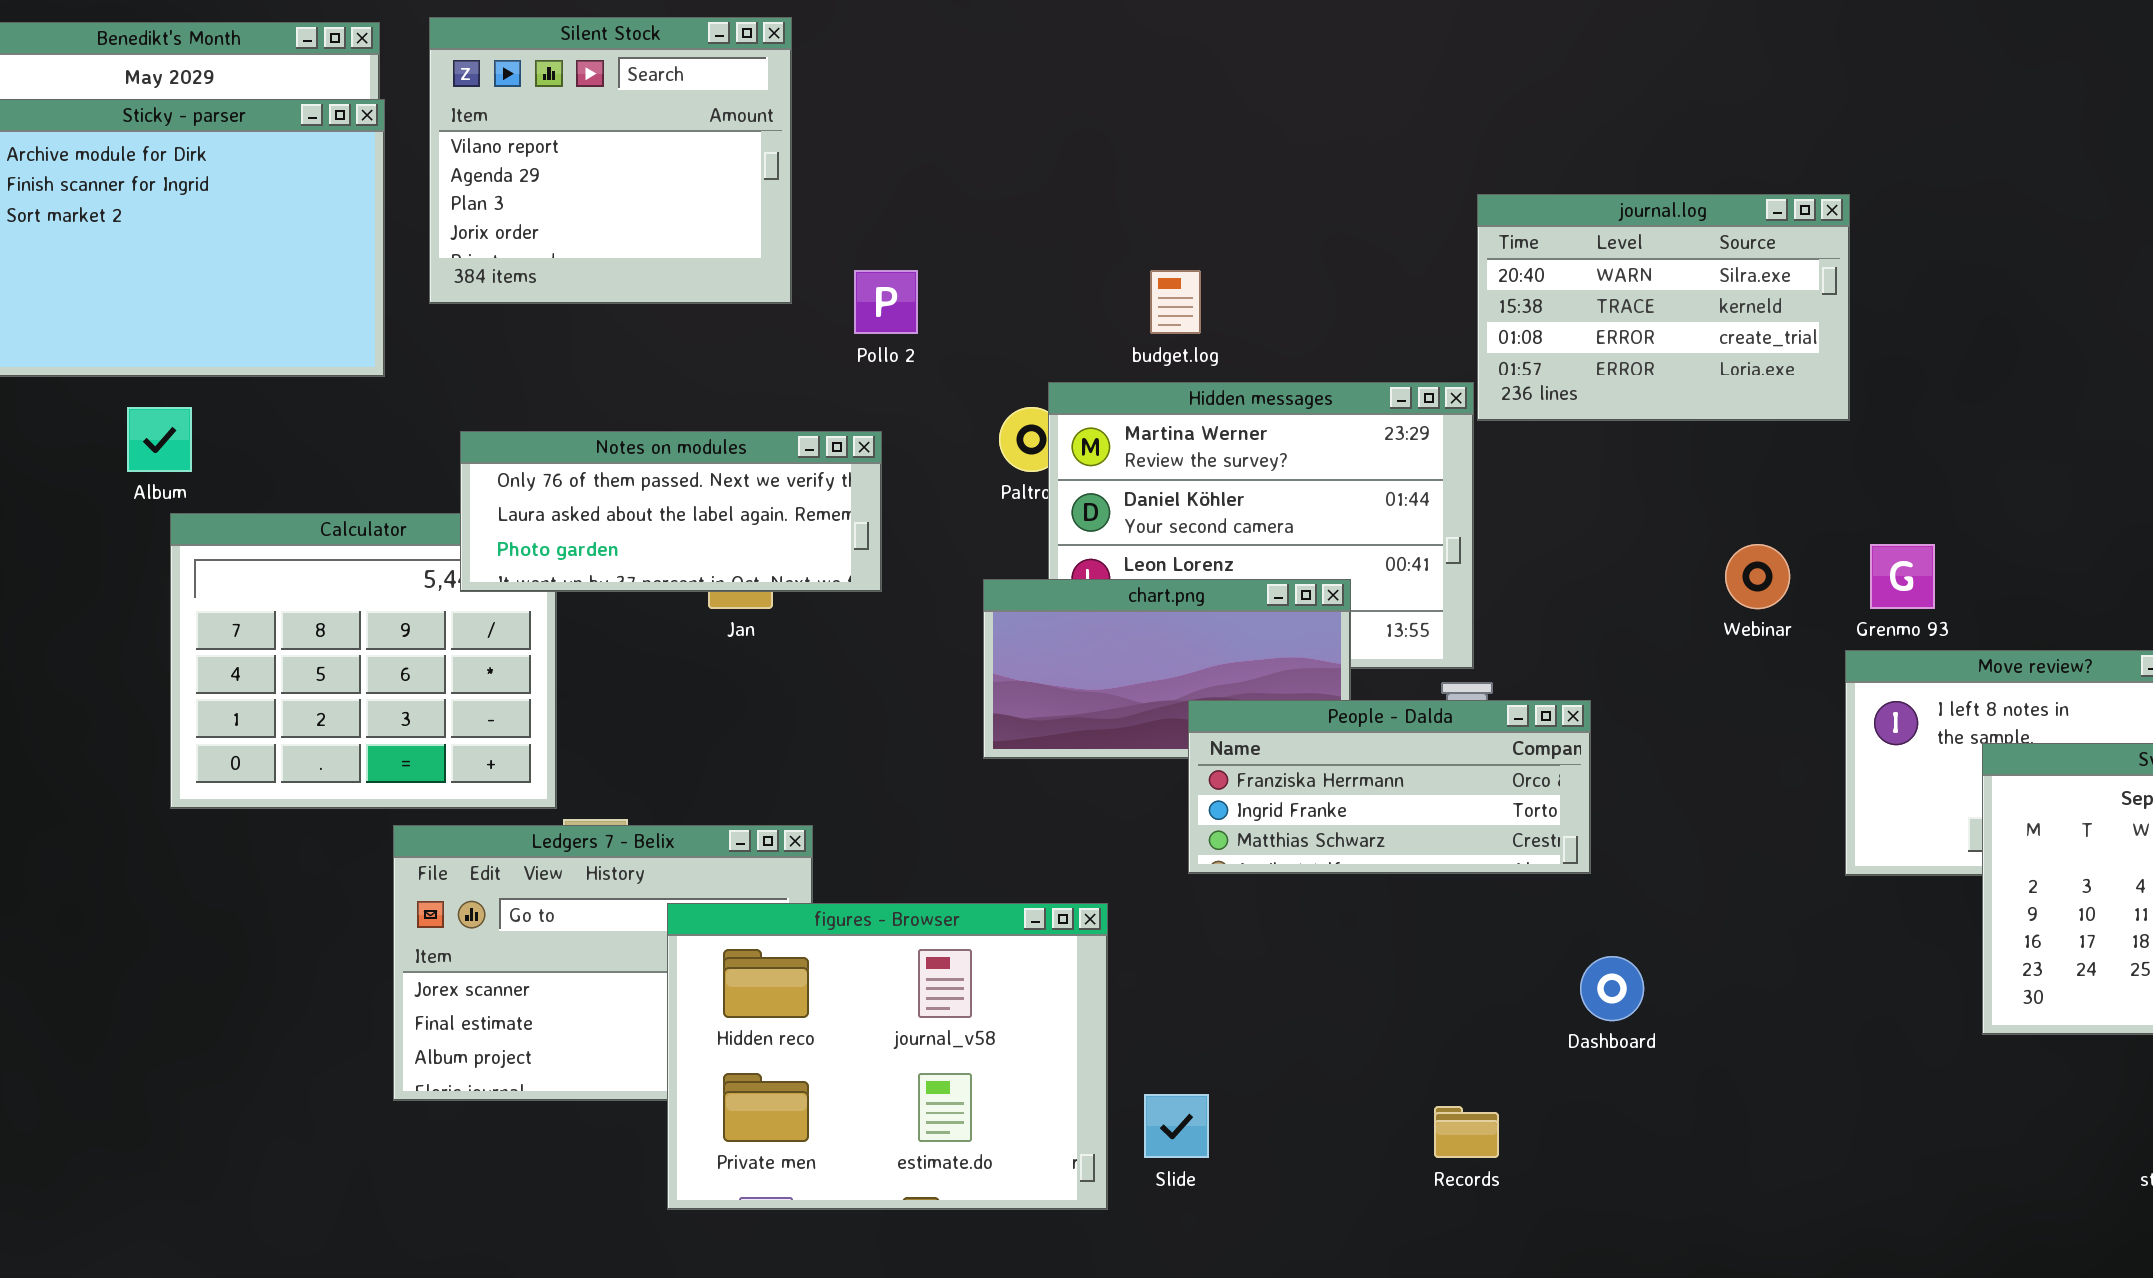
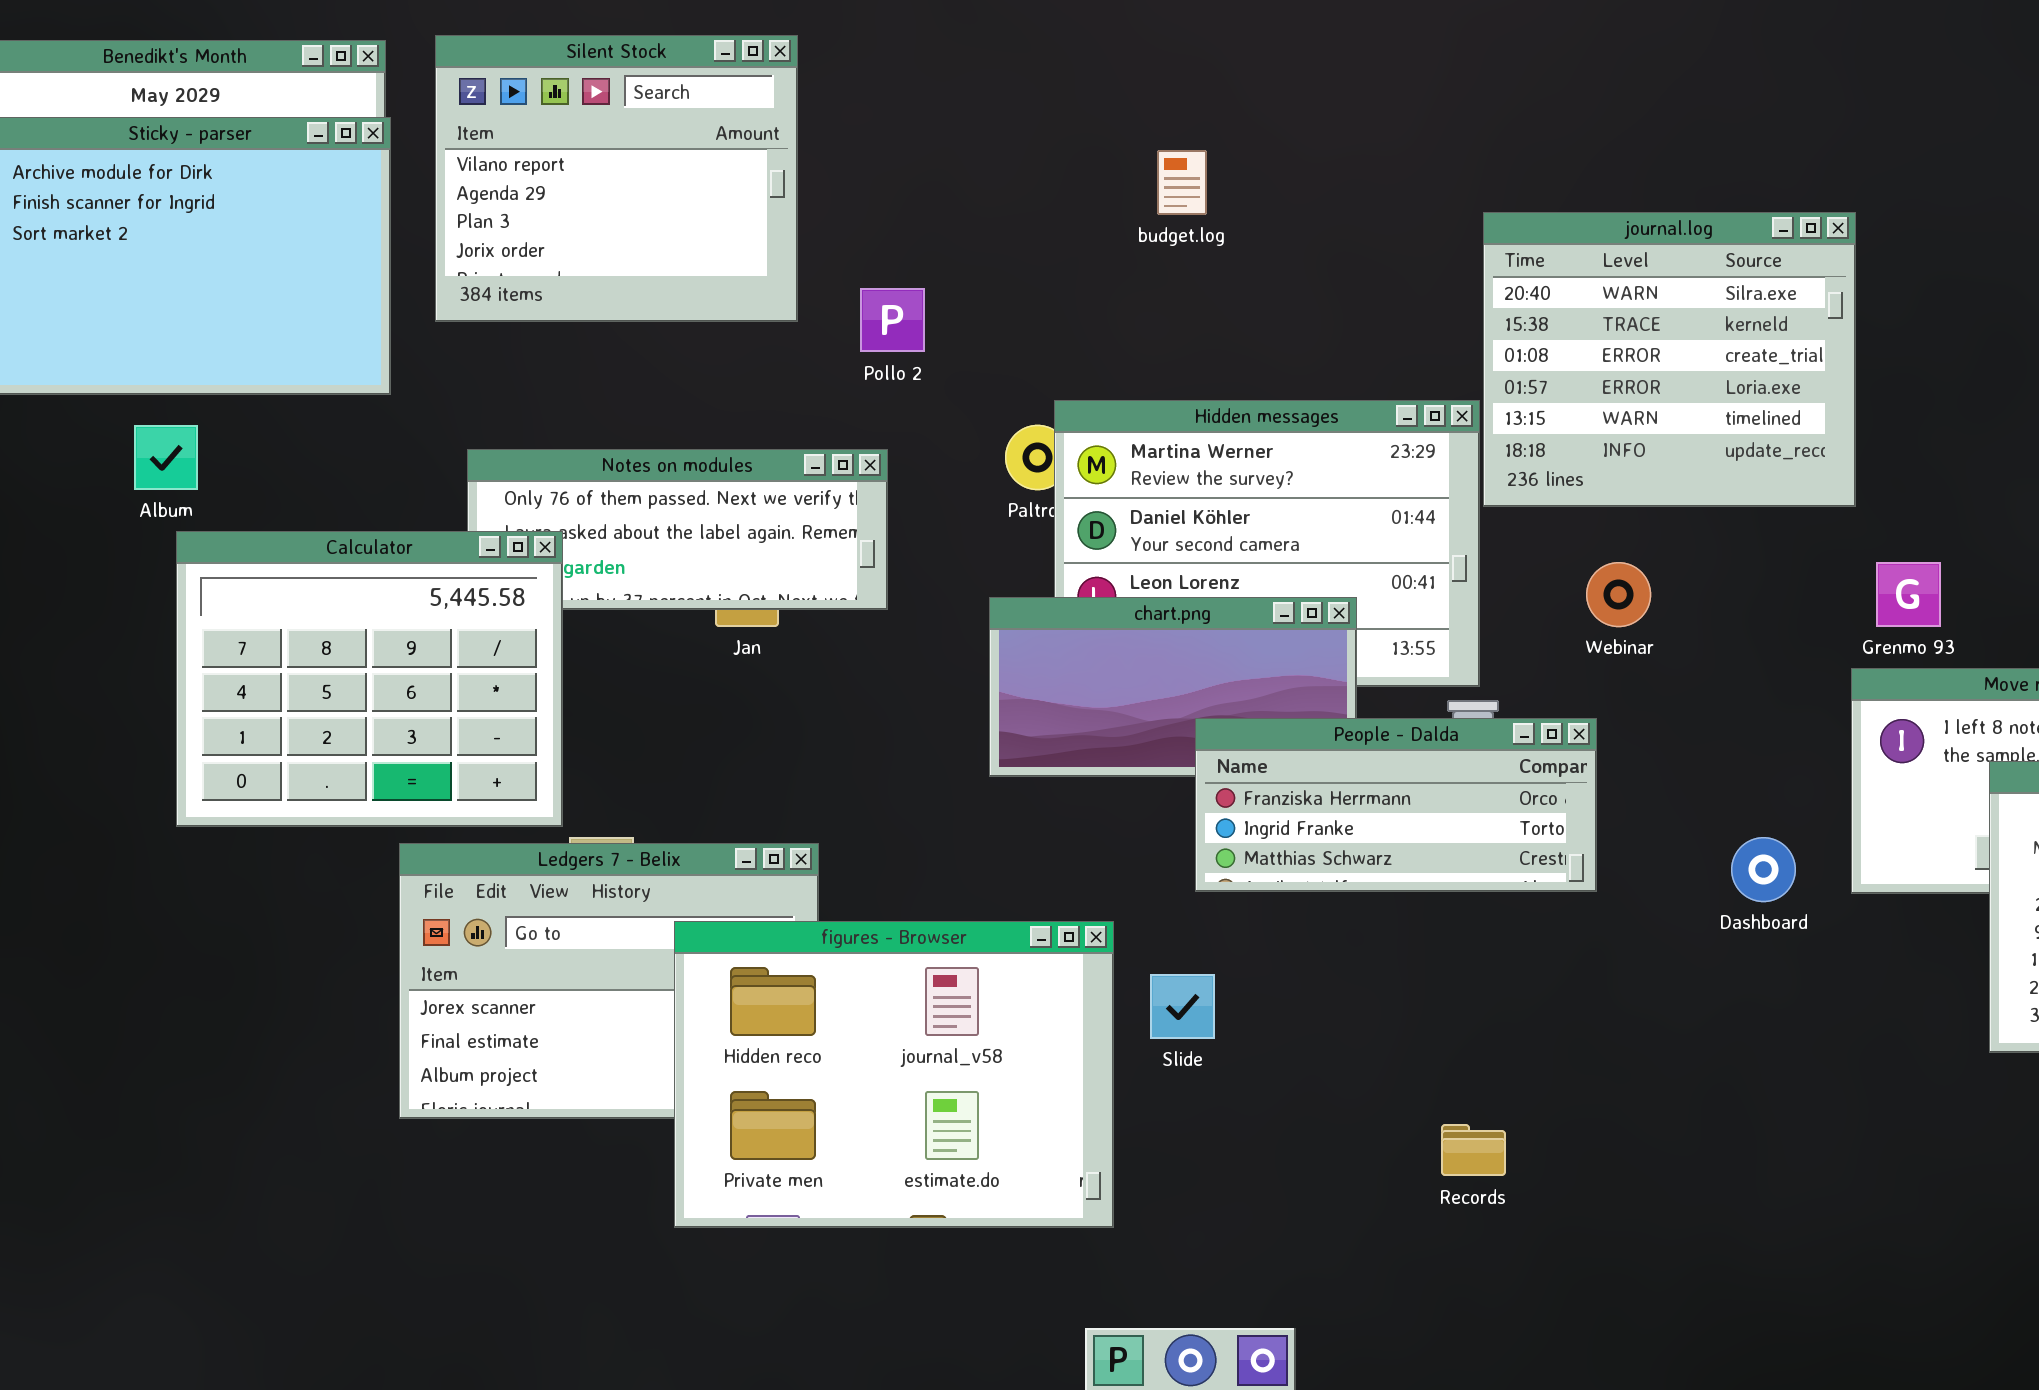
journal.log: [1477,194,1850,421] -> [1483,212,1856,507], resized
budget.log: [1150,270,1201,334] -> [1157,150,1207,215], moved
Calculator: [170,513,557,809] -> [176,531,563,827], raised
Webinar: [1725,544,1790,609] -> [1586,562,1651,627], moved
Dashboard: [1580,956,1644,1021] -> [1731,837,1796,902], moved
Slide: [1144,1094,1209,1158] -> [1150,974,1215,1039], moved

